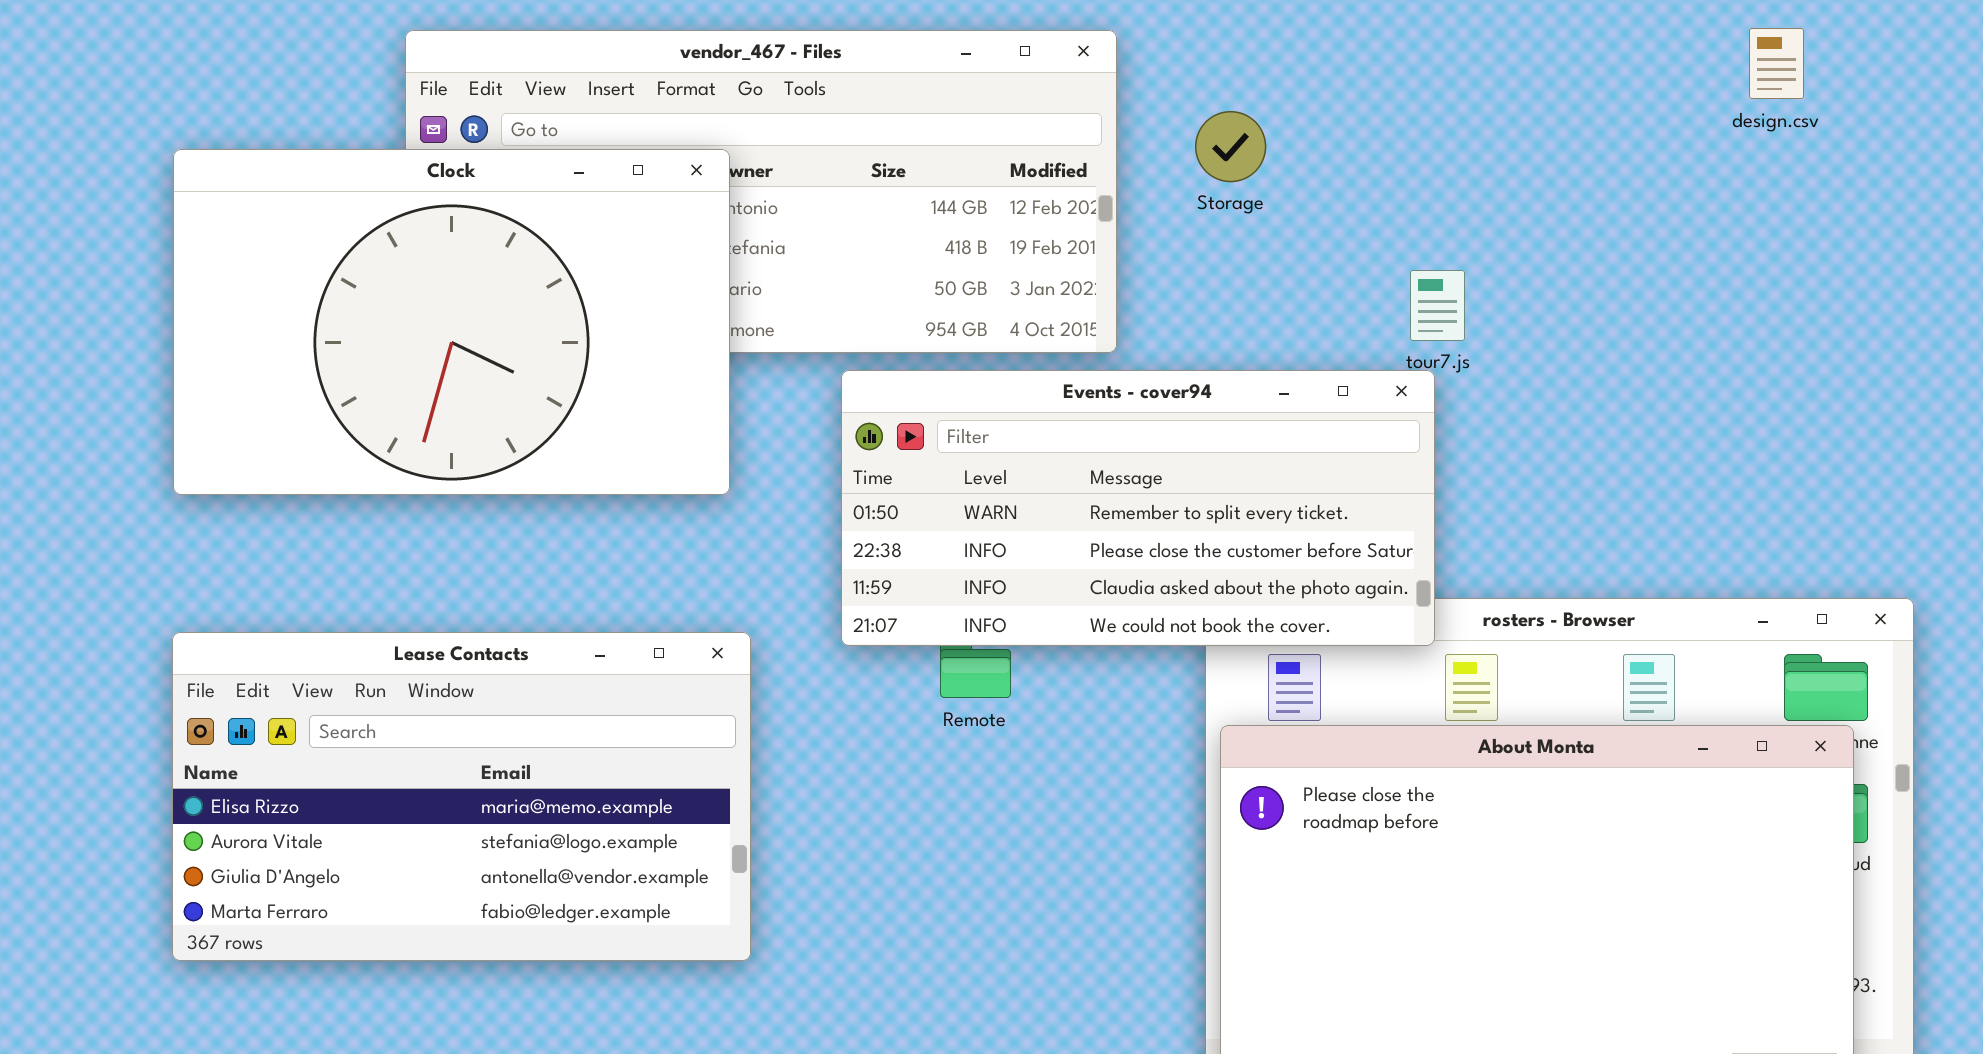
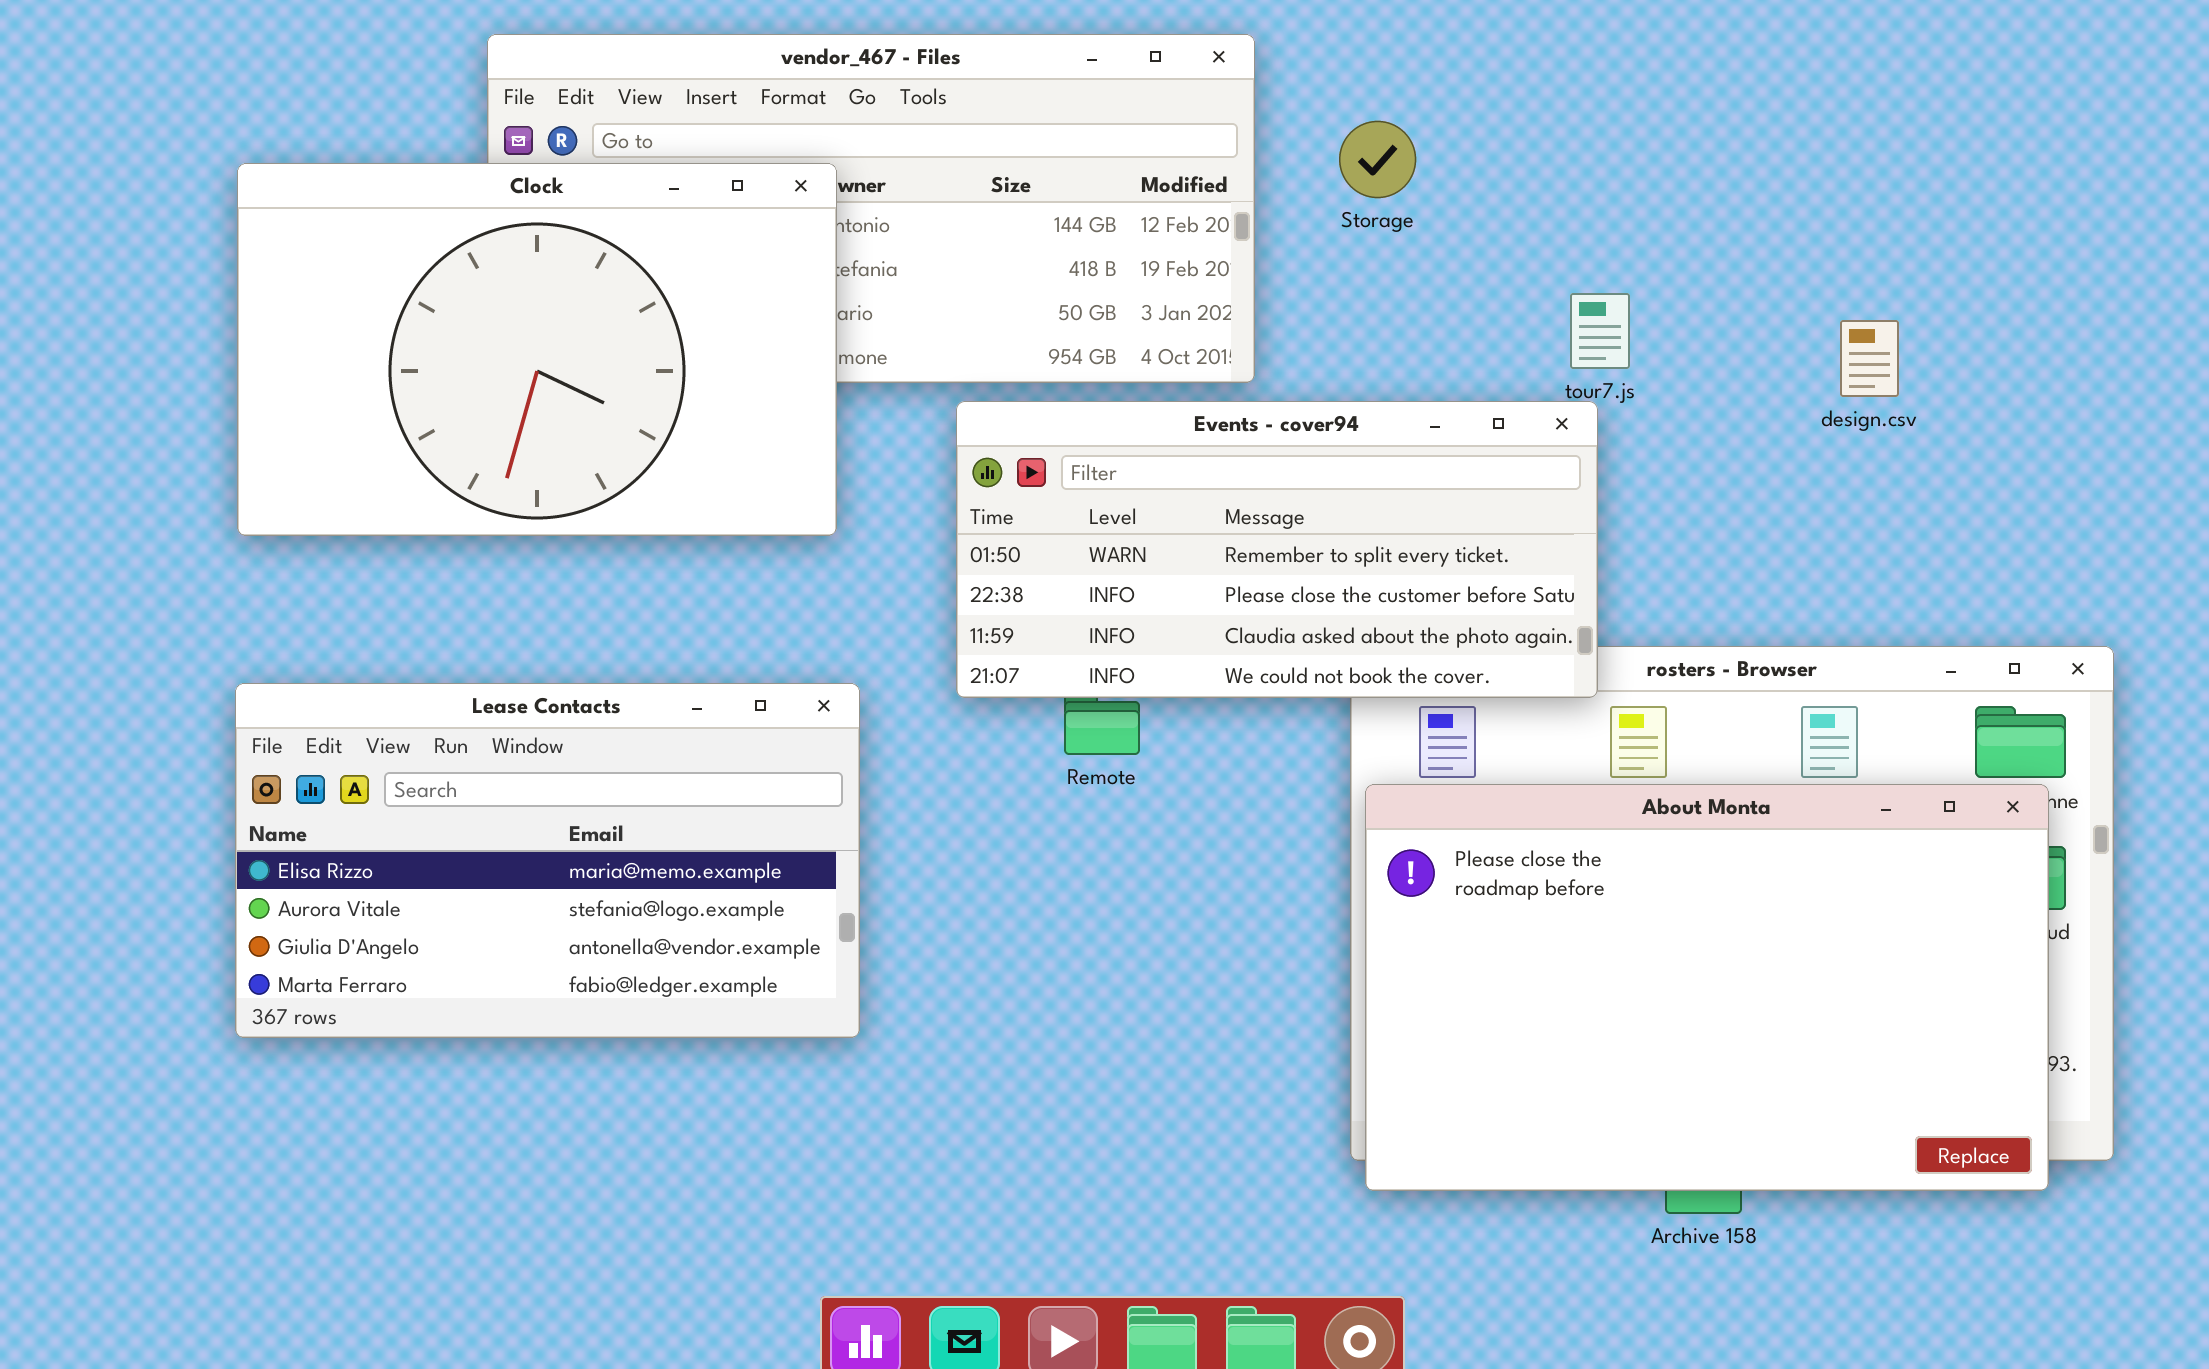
design.csv: [1749,28,1804,99] -> [1840,320,1899,397], moved

